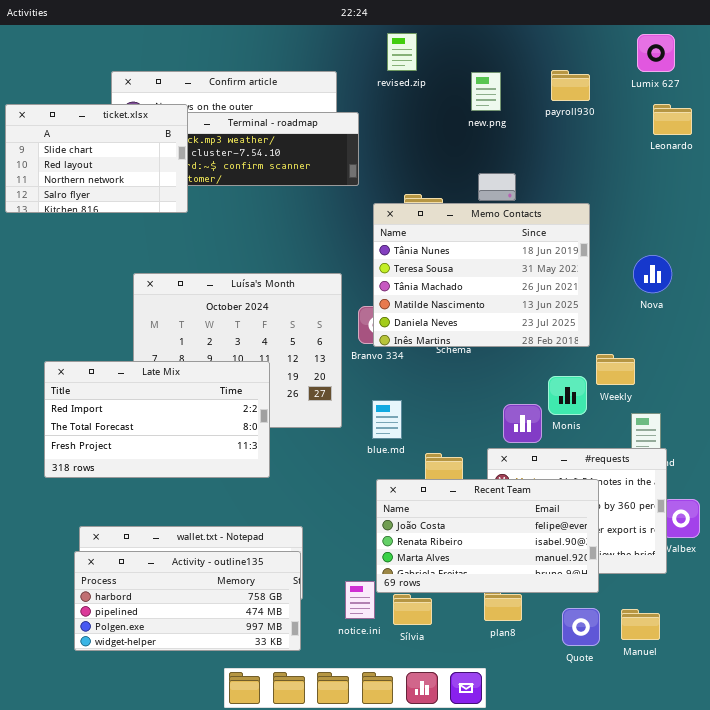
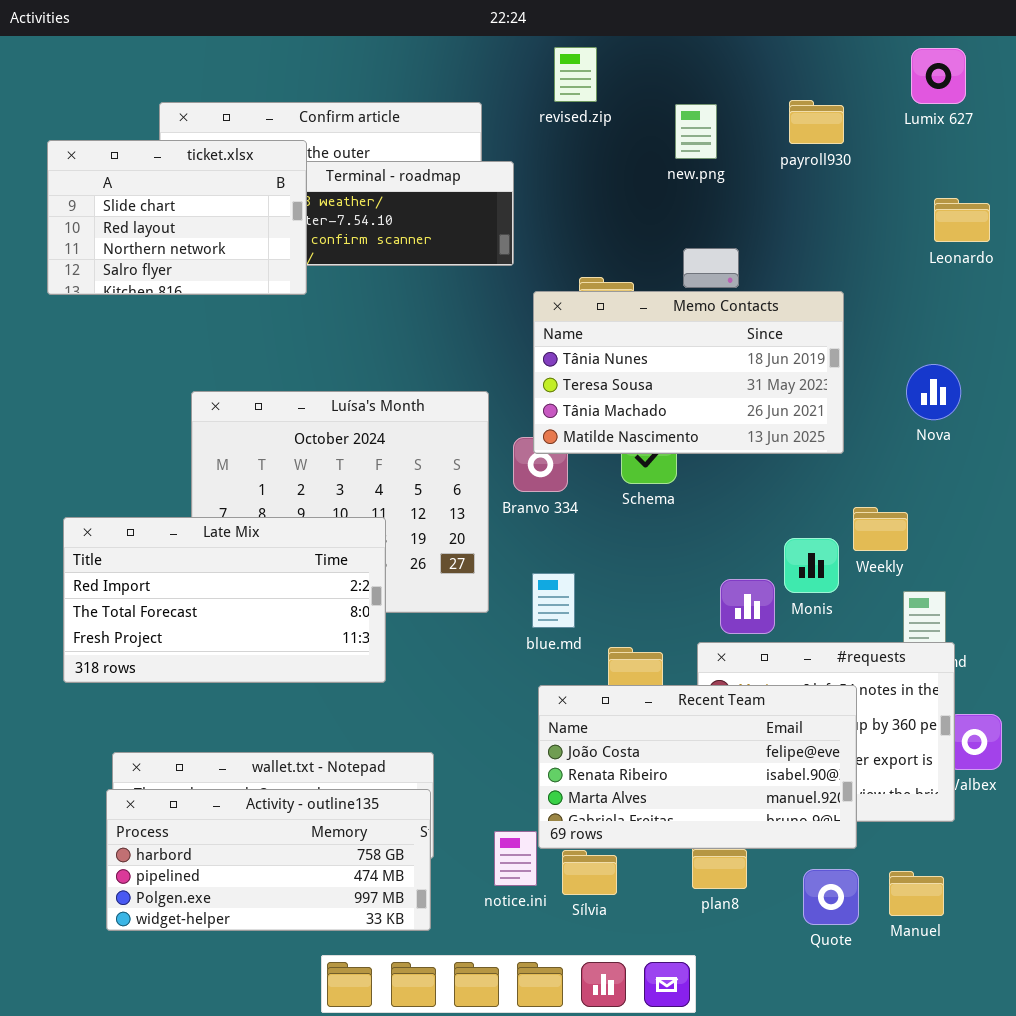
Leonardo: [653,104,692,135] -> [934,198,990,242], moved
ticket.xlsx: [5,104,188,213] -> [47,140,307,295], moved
Memo Contacts: [373,203,590,347] -> [533,291,844,454], resized

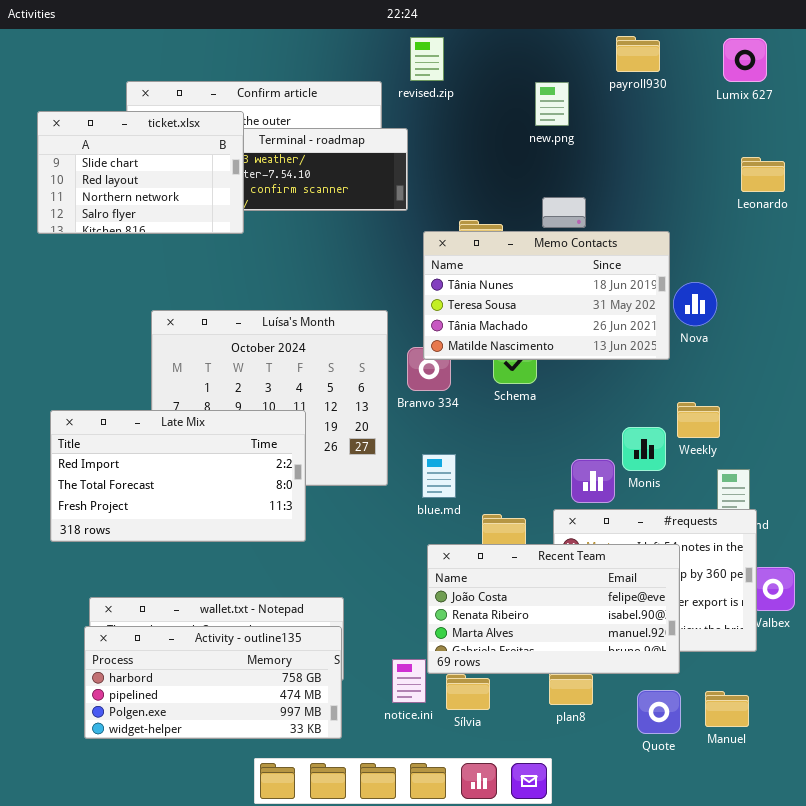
revised.zip: [554,47,597,102] -> [410,37,444,81], moved
payroll930: [789,100,844,144] -> [616,36,660,72], moved
Nova: [906,364,961,420] -> [673,282,717,326], moved

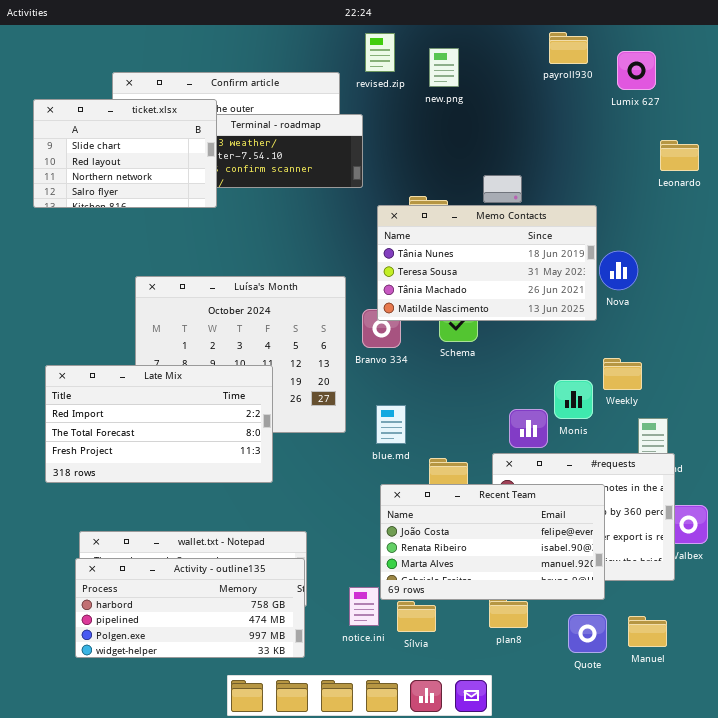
Lumix 627: [723,38,767,82] -> [617,51,656,90], moved
new.png: [535,82,569,126] -> [429,48,459,87], moved

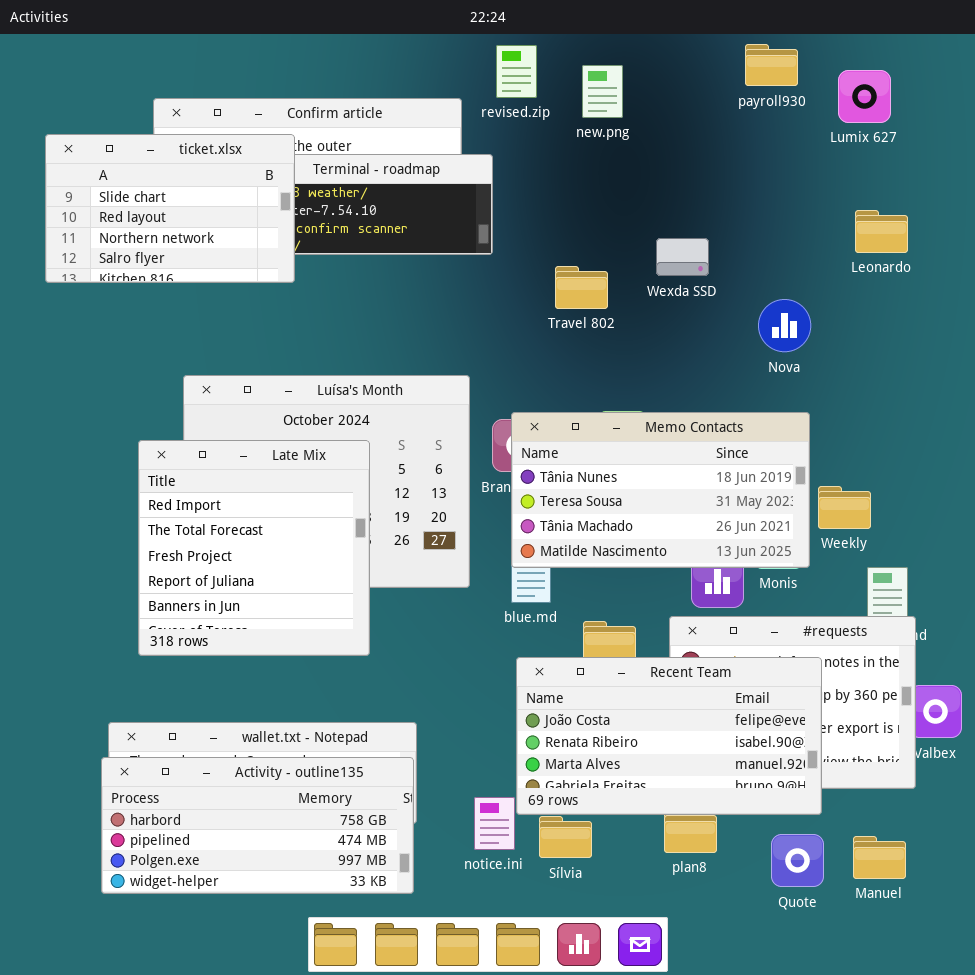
Leonardo: [660,140,699,171] -> [855,210,908,253], moved
Memo Contacts: [377,205,597,321] -> [511,412,810,568], moved
Nova: [599,251,638,290] -> [758,299,811,352], moved
Late Mix: [45,365,273,483] -> [138,440,370,656], resized

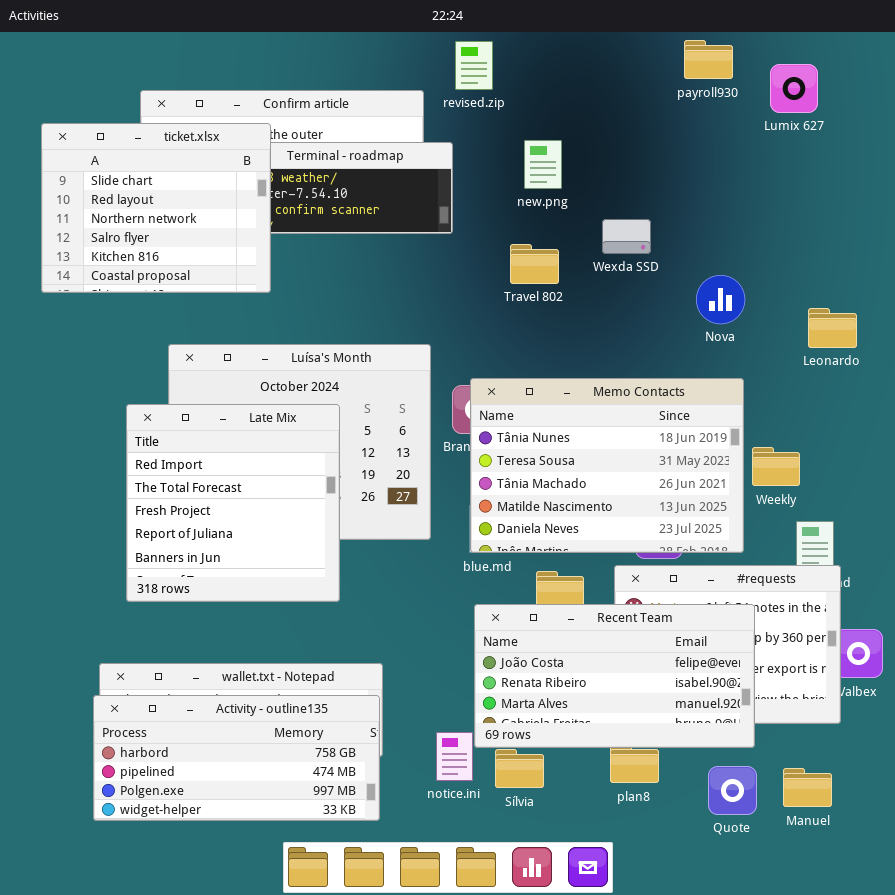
new.png: [582,65,623,118] -> [524,140,562,189], moved
ticket.xlsx: [45,134,295,283] -> [41,123,271,293], resized
Leonardo: [855,210,908,253] -> [808,308,857,348], moved
Memo Contacts: [511,412,810,568] -> [470,378,744,553], resized

